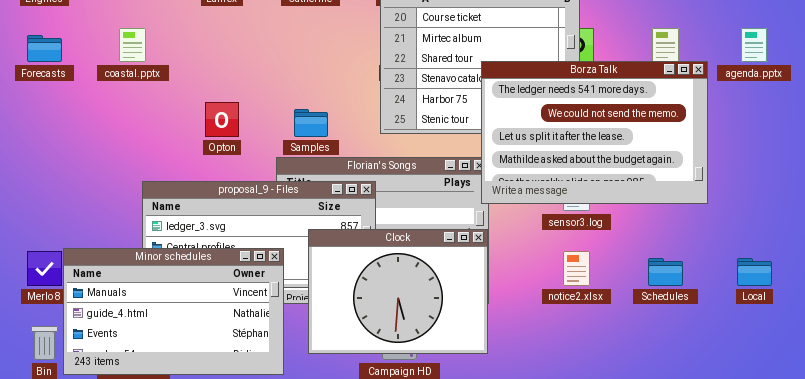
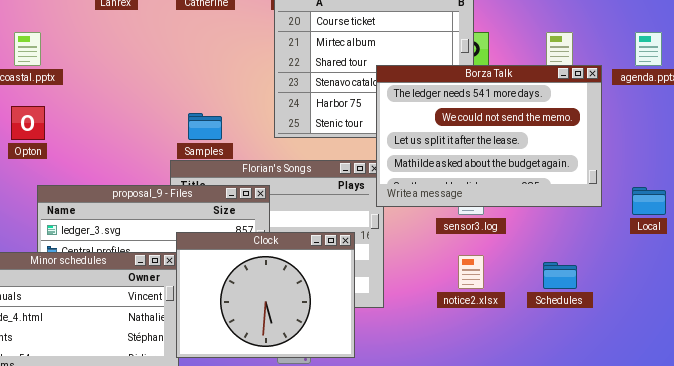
Opton: [205,102,239,137] -> [11,106,45,140], moved
Clock: [308,229,488,354] -> [176,232,355,358], moved
Local: [737,258,772,286] -> [632,187,666,215], moved

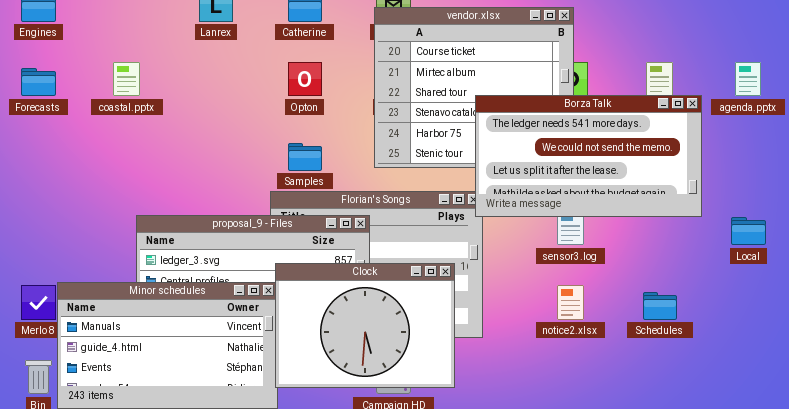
Borza Talk: [376,65,602,207] -> [475,95,702,217], resized
Opton: [11,106,45,140] -> [288,62,322,96], moved

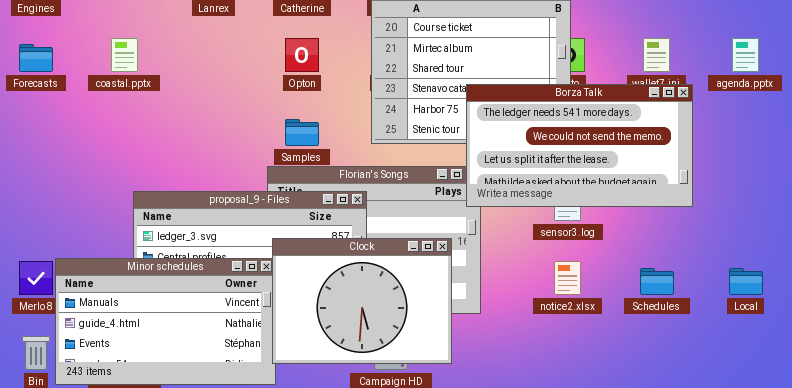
Borza Talk: [475,95,702,217] -> [466,84,693,207], moved
Local: [731,217,766,245] -> [729,268,763,295], moved

